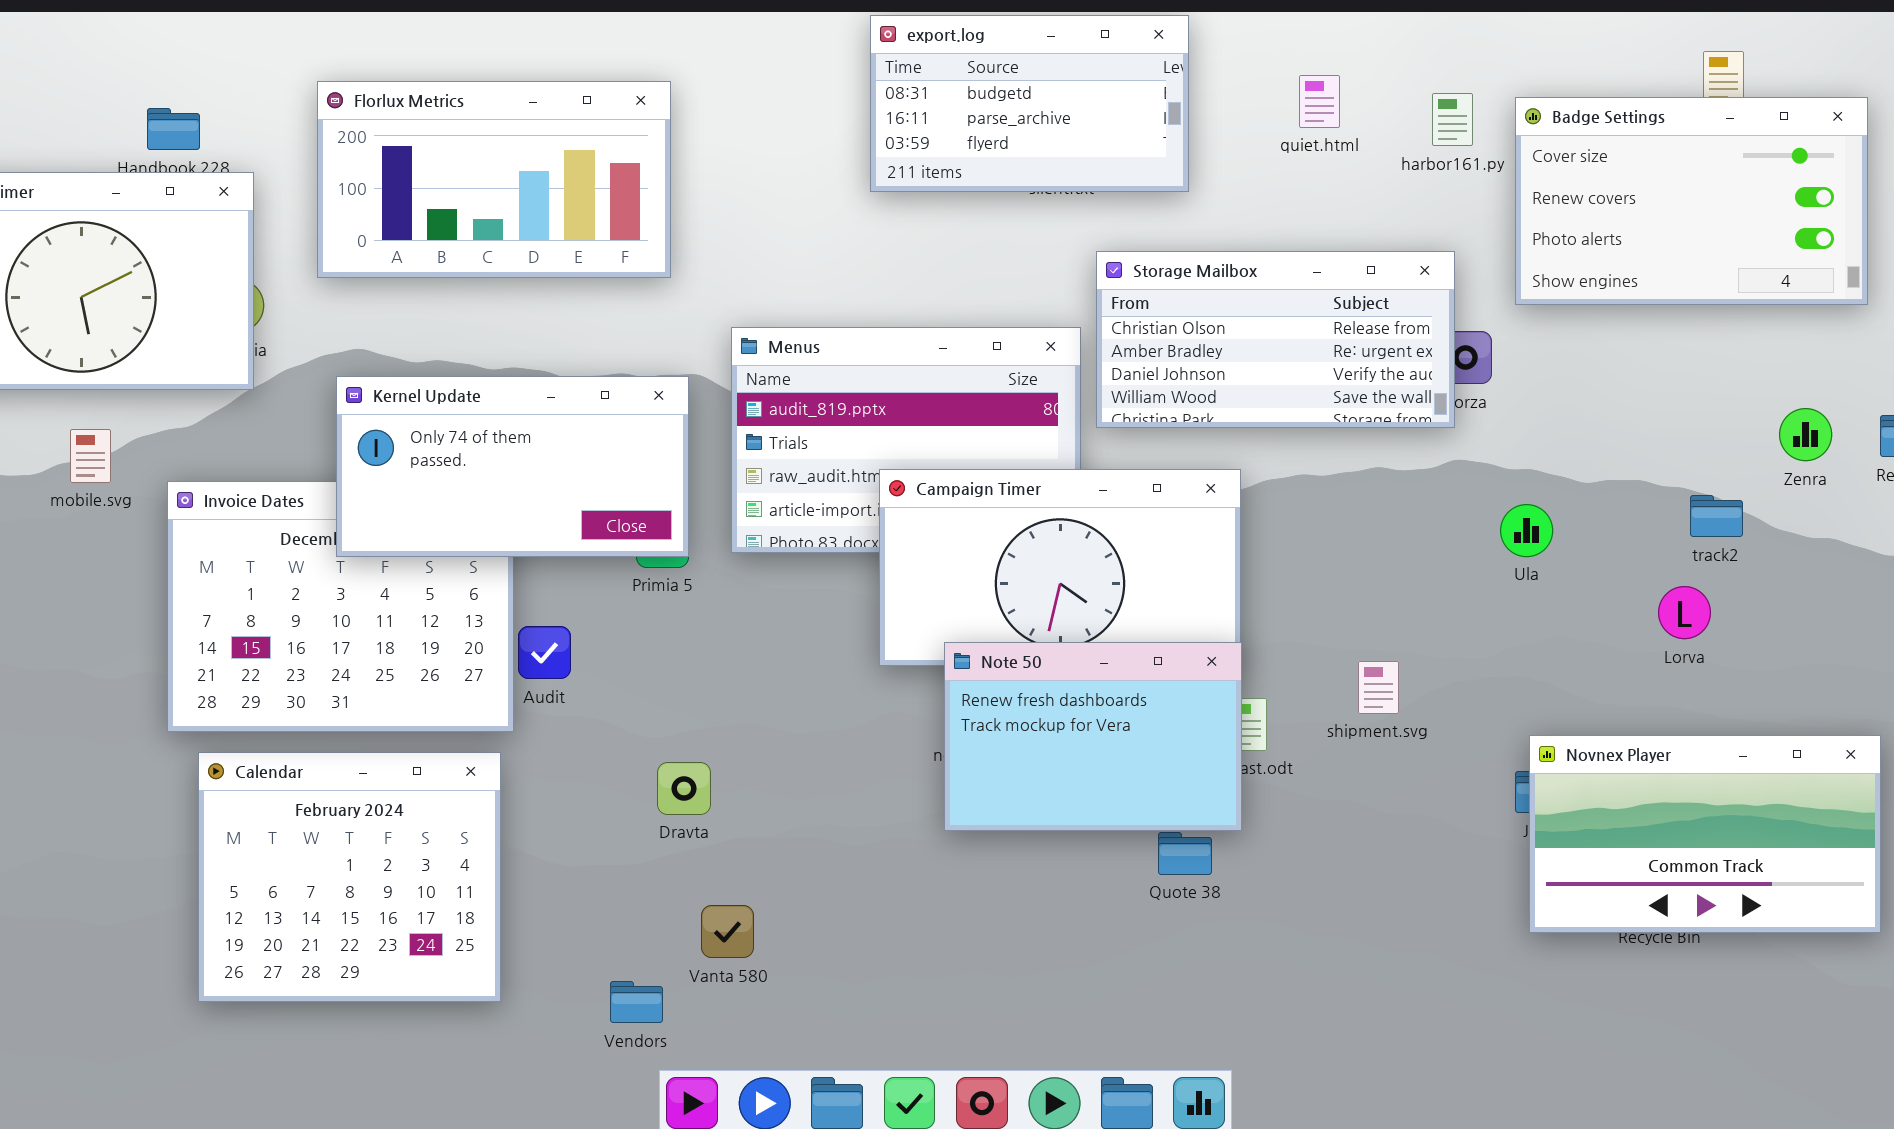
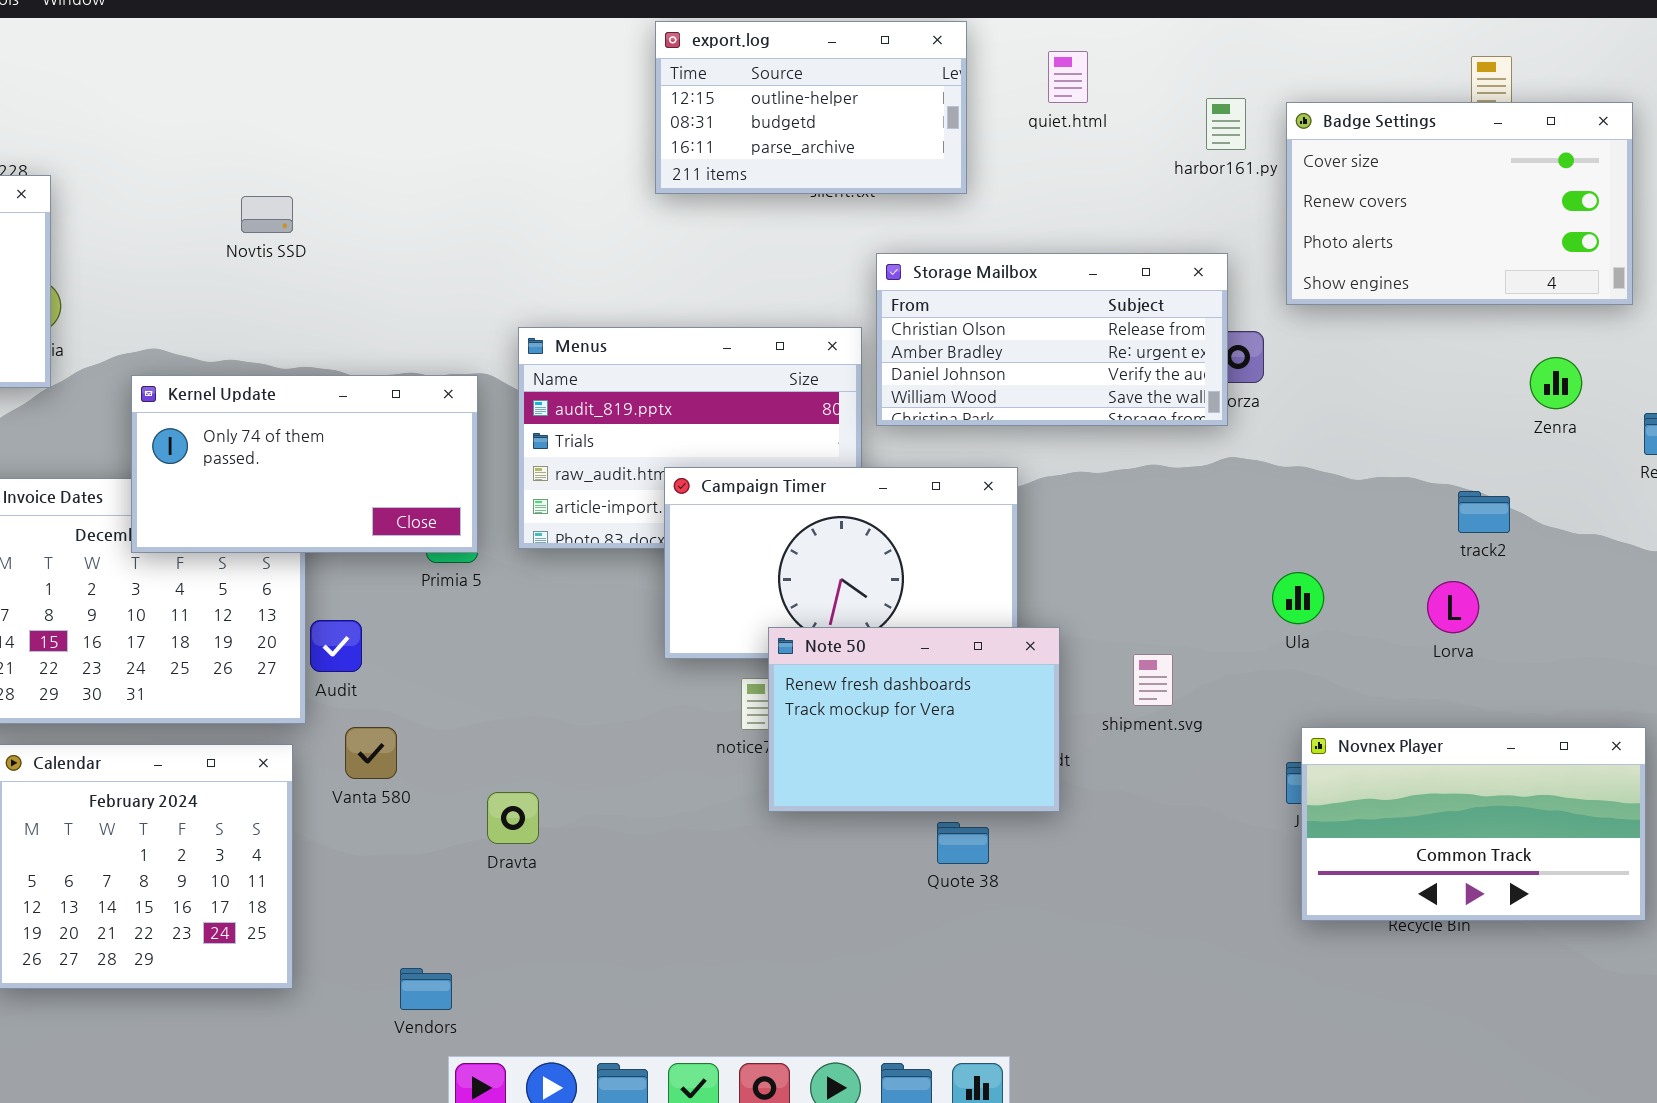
export.log: [870,15,1189,192] -> [655,21,967,194], scrolled up 1 row
quiet.html: [1299,75,1340,128] -> [1048,51,1088,103], moved
Florlux Metrics: [317,81,671,278] -> none, closed
Zenra: [1779,408,1832,461] -> [1530,357,1582,409], moved
Ula: [1500,504,1553,557] -> [1272,572,1324,624], moved
Note 50: [944,642,1242,831] -> [768,627,1060,812], moved
Dravta: [657,762,711,815] -> [487,792,539,844], moved
Vanta 580: [701,905,754,958] -> [345,727,397,779], moved

